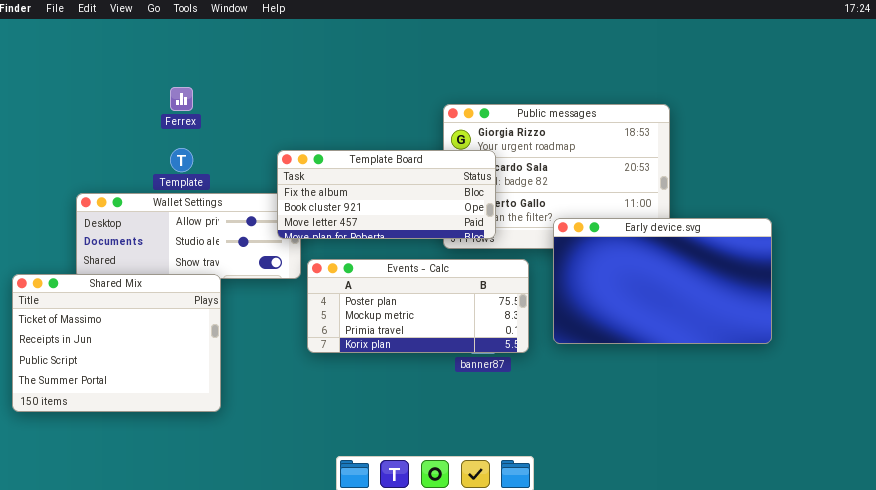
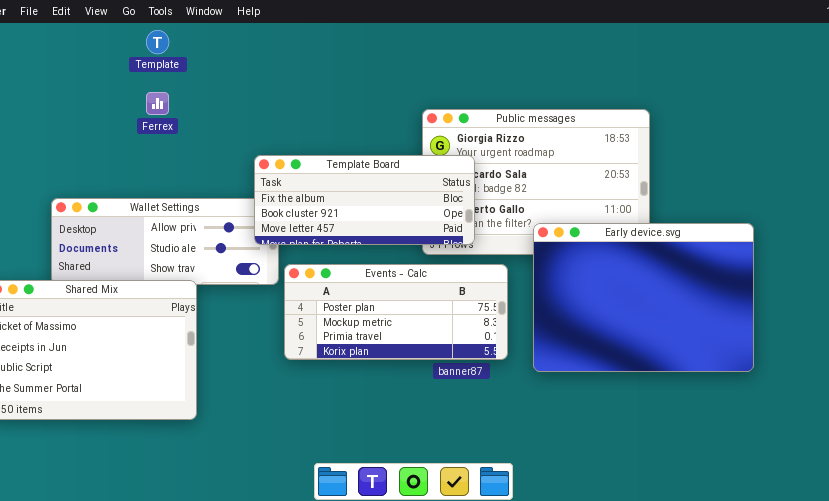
Template: [170,148,193,172] -> [146,30,169,54], moved
Early device.svg: [553,218,772,344] -> [533,223,754,372], resized

